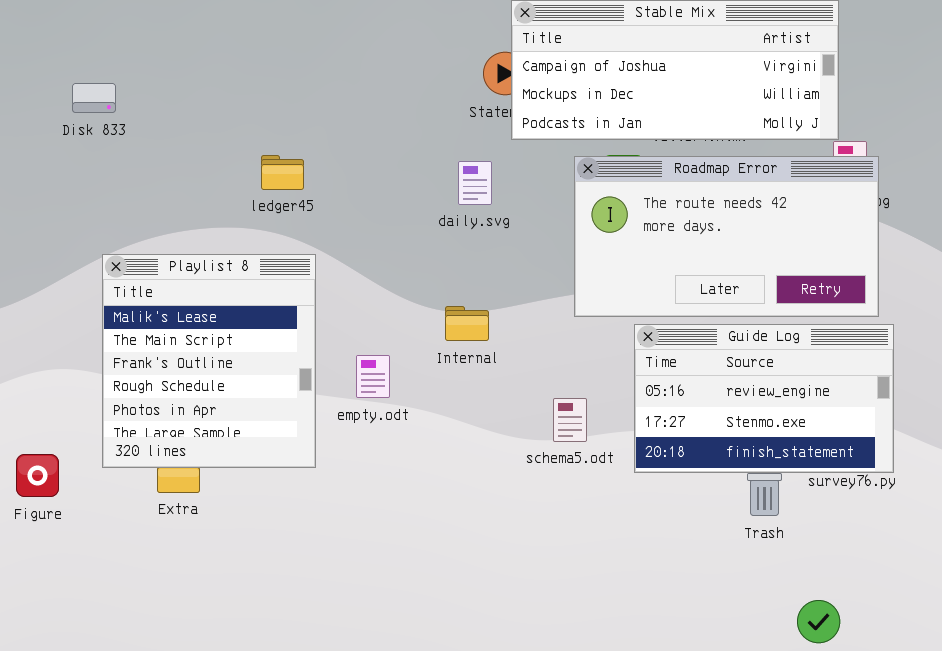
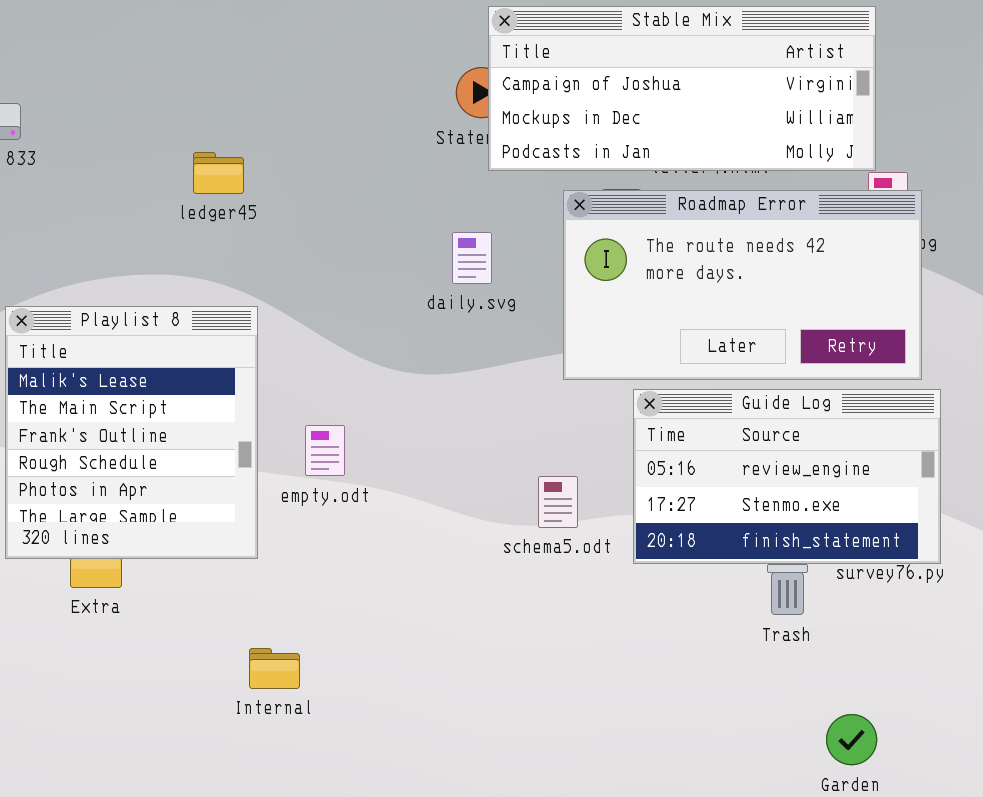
ledger45: [261,155,304,190] -> [193,152,244,194], moved
daily.svg: [458,161,492,205] -> [452,232,492,284], moved
Internal: [445,306,489,341] -> [249,648,300,689], moved

